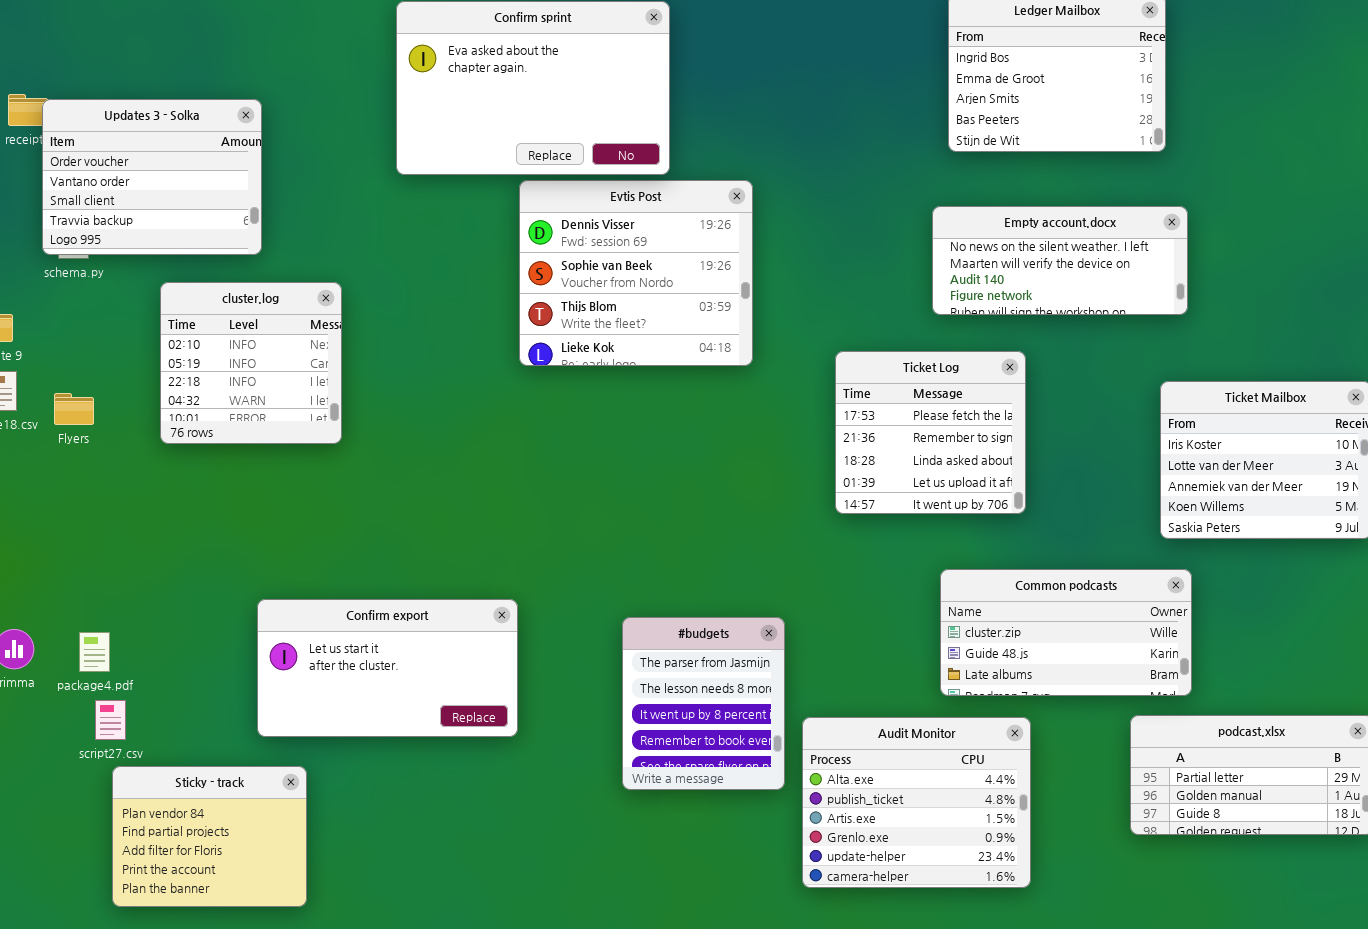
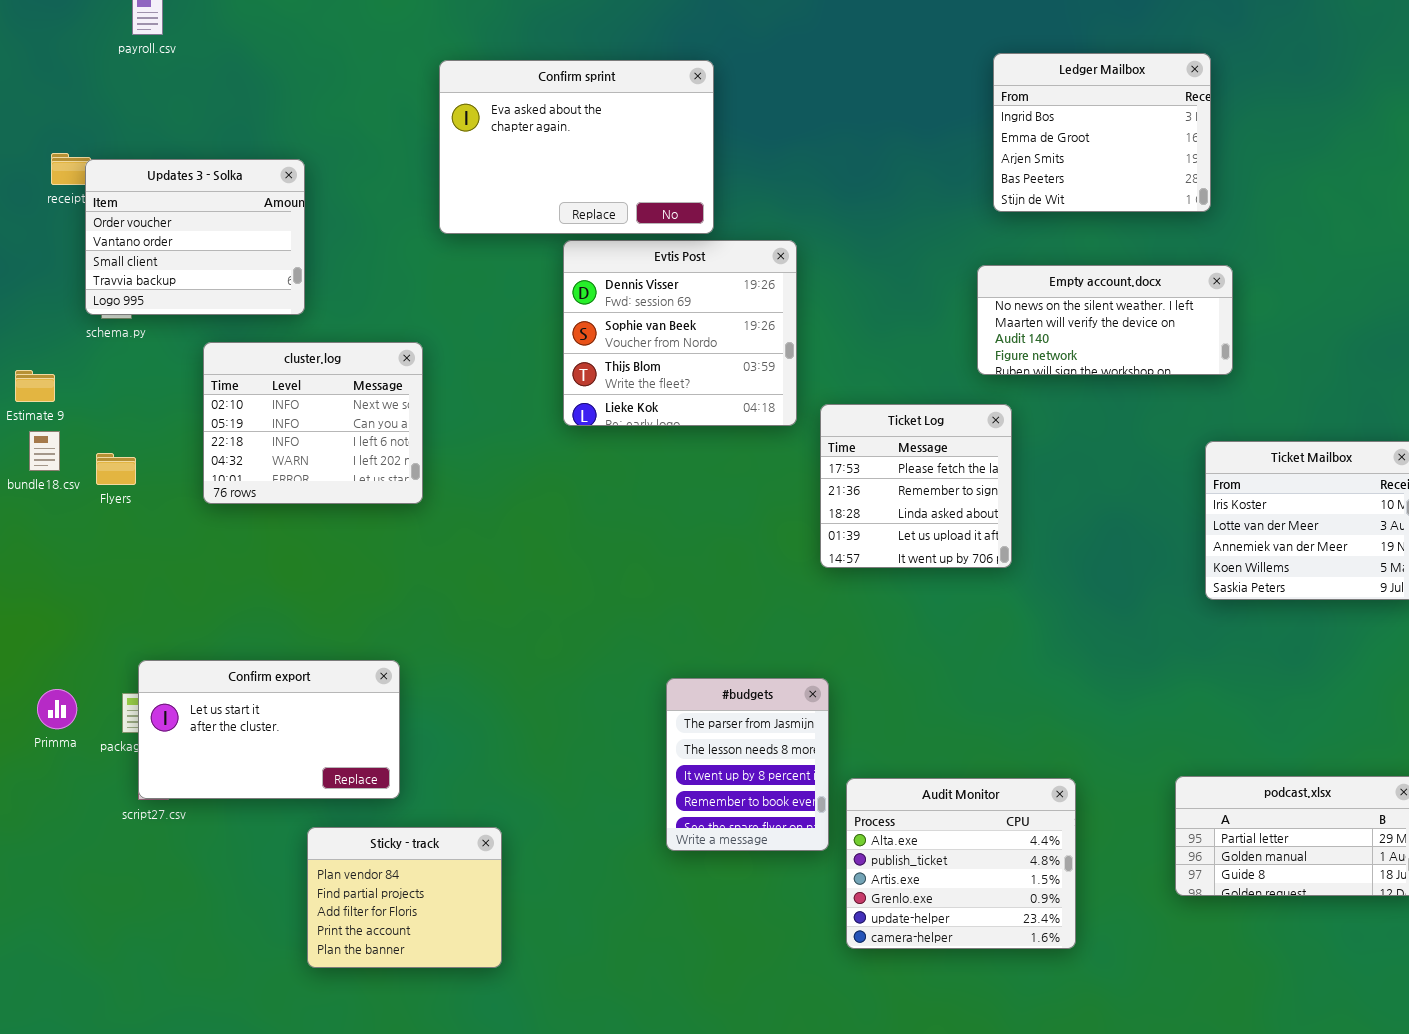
cluster.log: [160,282,342,444] -> [203,342,423,504], resized
Ticket Log: [835,351,1026,514] -> [820,404,1012,568], moved
Common podcasts: [940,569,1192,696] -> none, closed
Confirm export: [257,599,518,737] -> [138,660,400,799], moved
Sticky - track: [112,766,307,907] -> [307,827,502,968], moved

